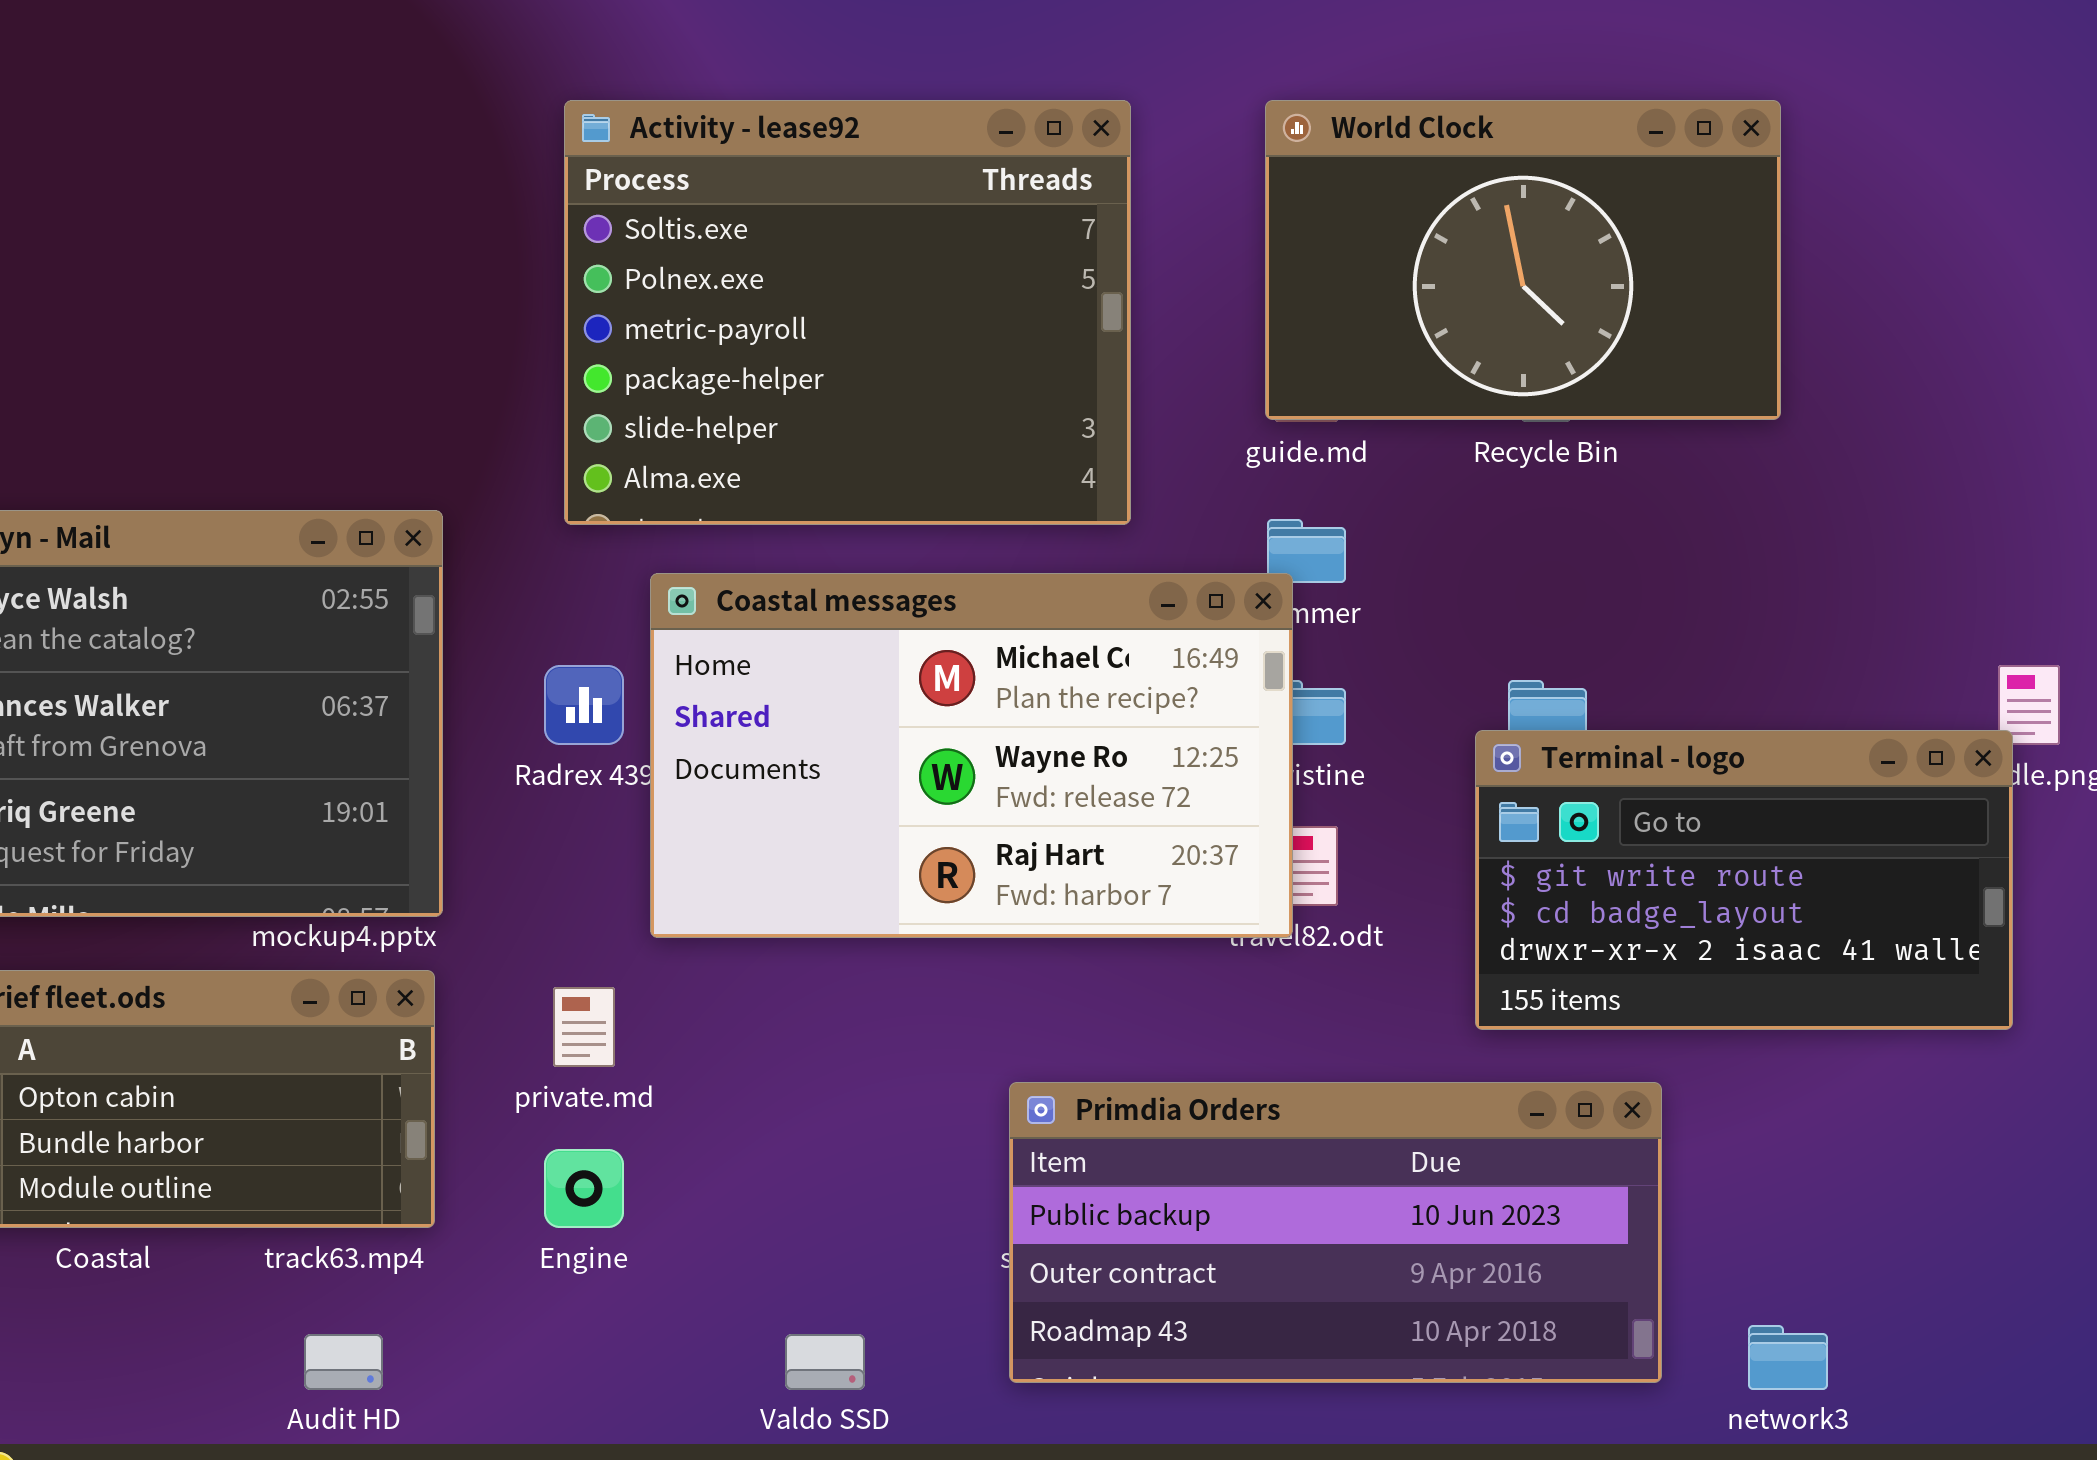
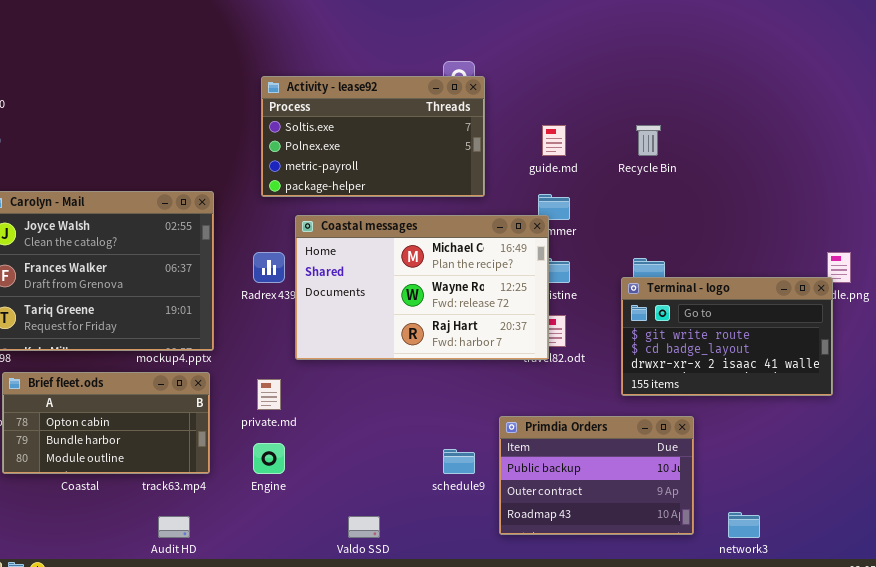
Activity - lease92: [564,100,1131,525] -> [261,76,485,197], resized
World Clock: [1265,100,1781,420] -> none, closed
Primdia Orders: [1009,1082,1662,1383] -> [499,416,694,535], resized

